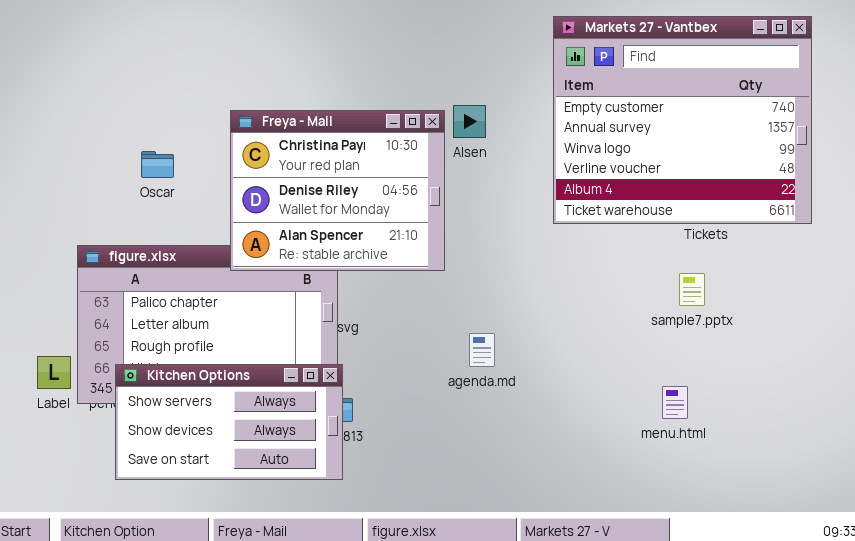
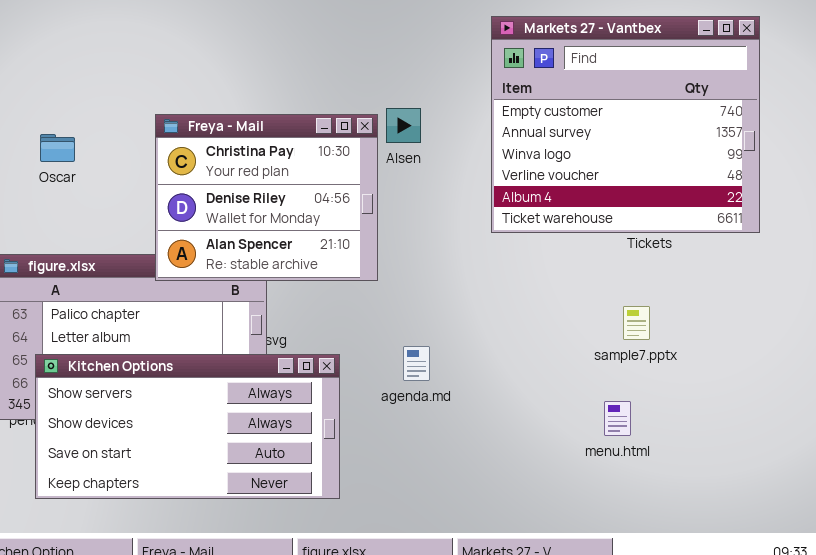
Oscar: [141,151,174,178] -> [40,134,75,162], moved
sample7.pptx: [679,273,705,306] -> [623,306,650,340], moved
Kitchen Options: [115,364,343,480] -> [35,354,340,499], resized

